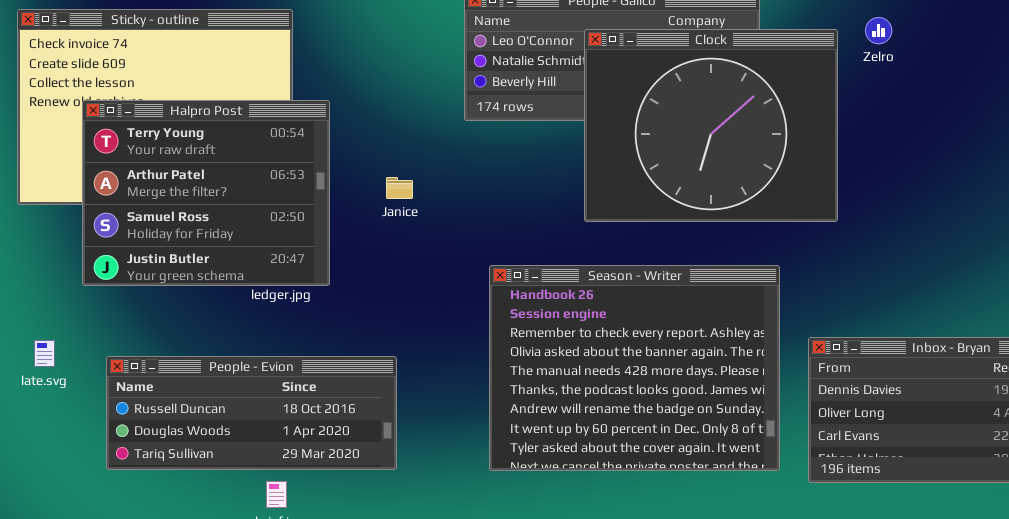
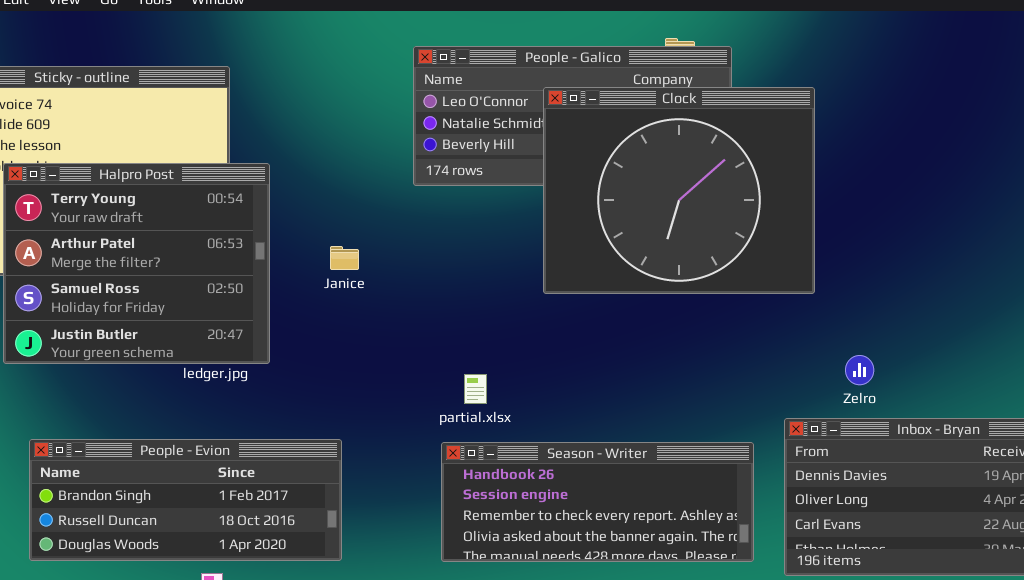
Zelro: [865,17,892,44] -> [845,355,874,385], moved
Season - Writer: [489,265,780,471] -> [441,442,754,562], resized
People - Evion: [106,356,397,470] -> [29,439,342,561], scrolled up 1 row

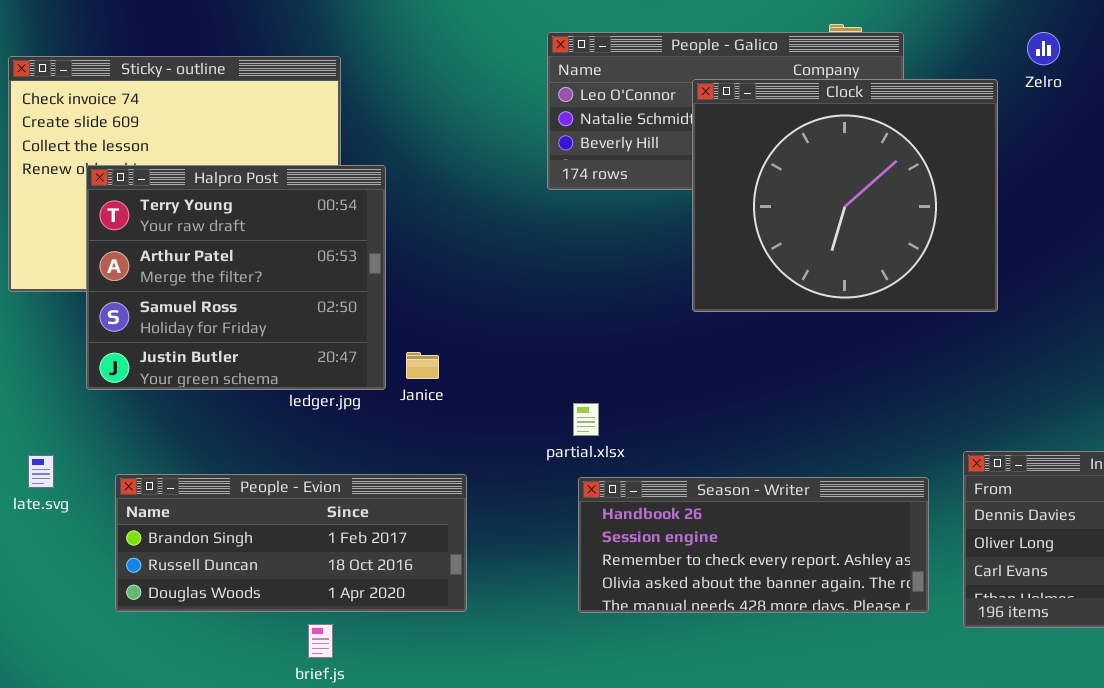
Janice: [330,246,359,270] -> [406,352,439,379], moved
Zelro: [845,355,874,385] -> [1027,32,1060,65], moved
partial.xlsx: [464,374,487,404] -> [573,403,599,436], moved

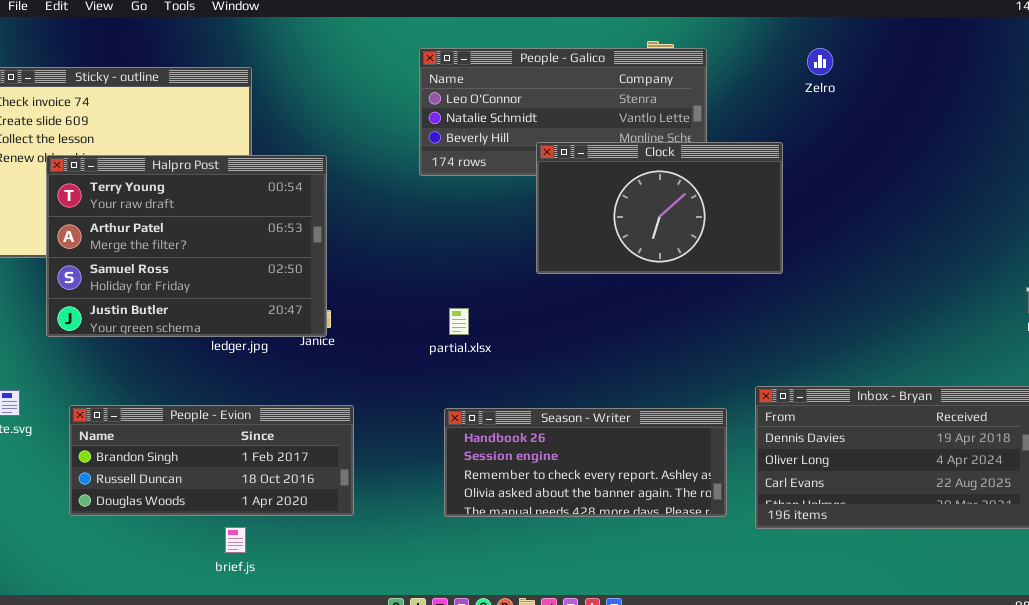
Clock: [692,79,998,312] -> [536,142,783,274], resized
Halpro Post: [86,165,386,390] -> [46,155,327,337], resized
partial.xlsx: [573,403,599,436] -> [449,308,469,335], moved

